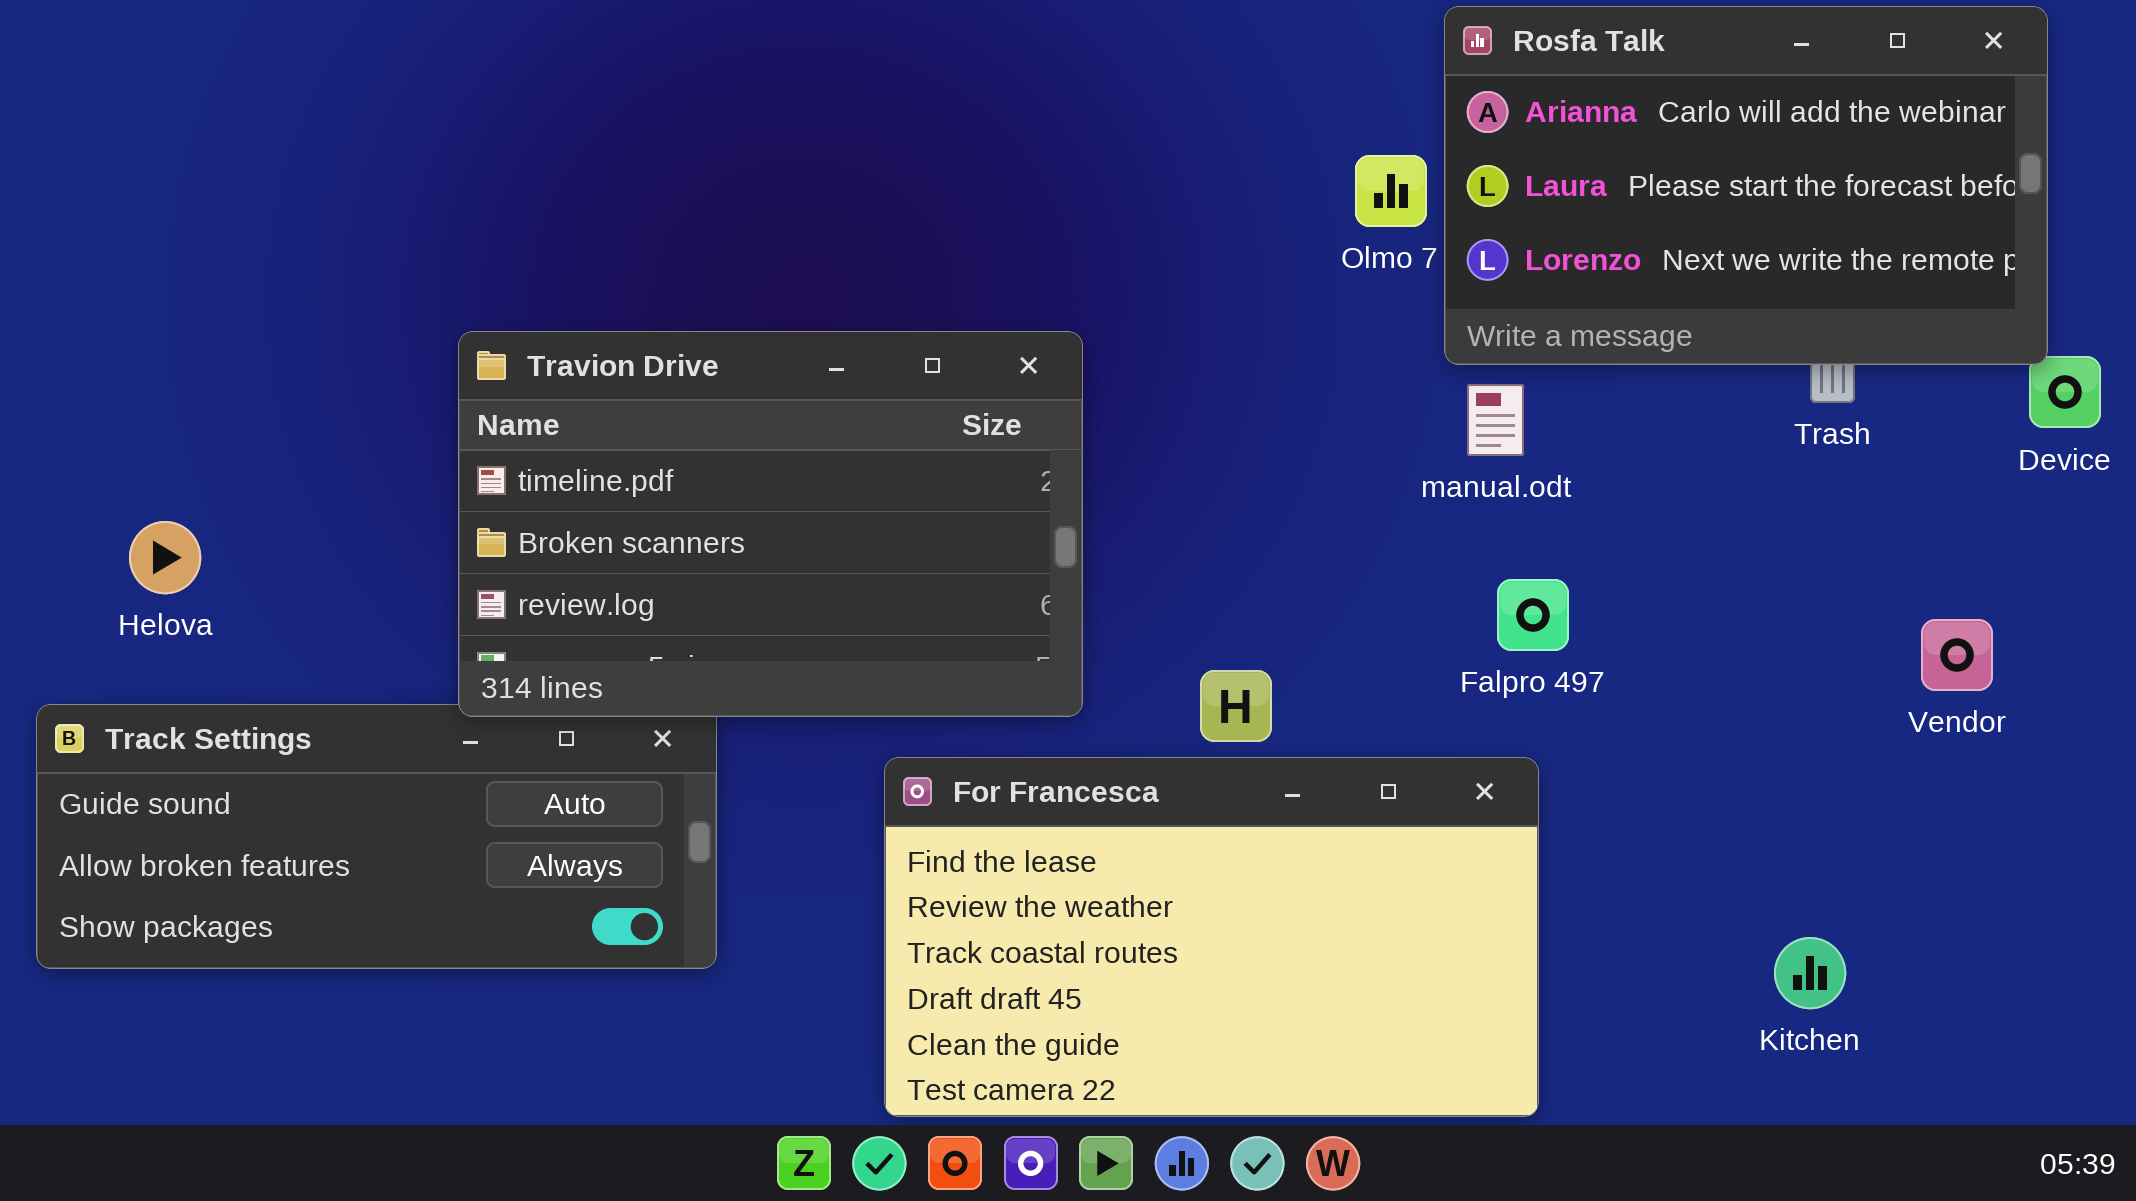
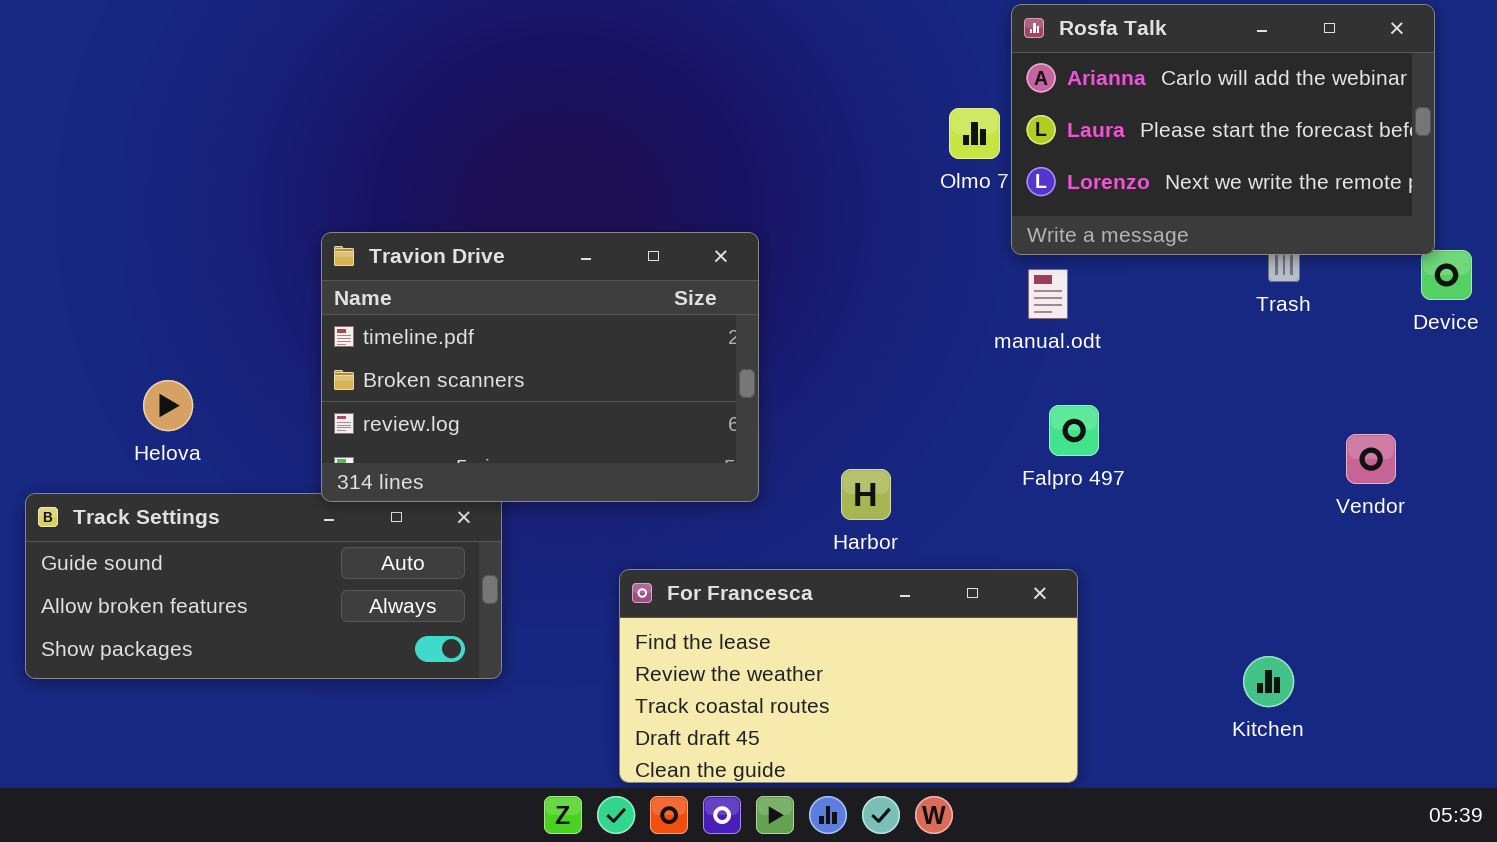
Helova: [129,521,201,594] -> [143,380,193,431], moved
For Francesca: [884,757,1539,1117] -> [619,569,1078,783], resized

